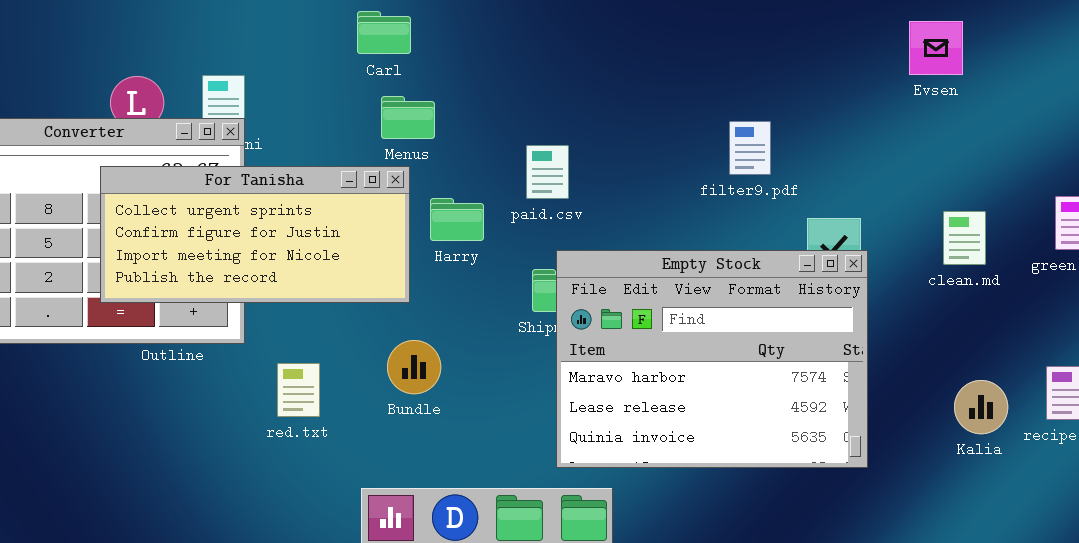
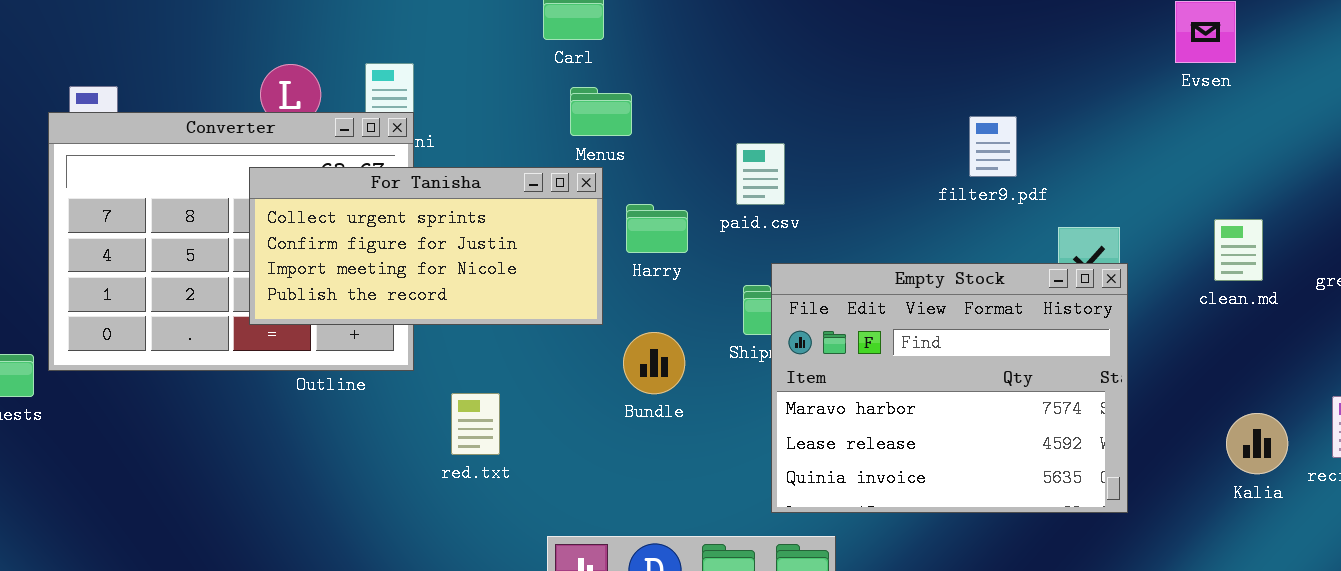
Bundle: [387,340,441,394] -> [623,332,685,394], moved

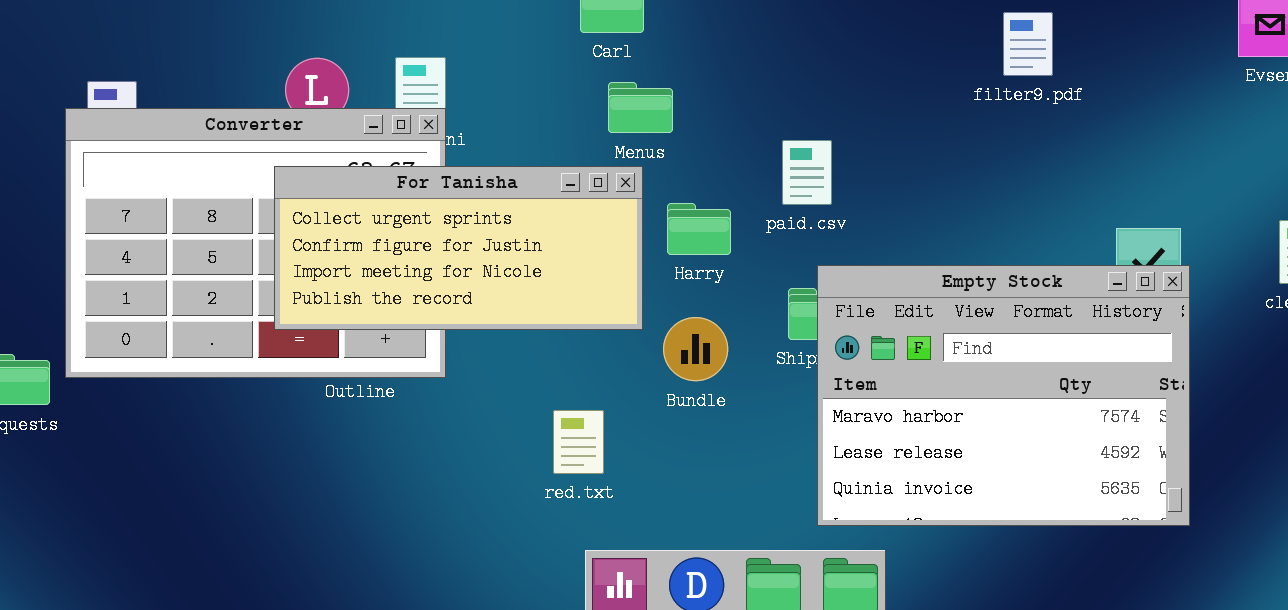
filter9.pdf: [969,116,1017,177] -> [1003,12,1053,76], moved
Bundle: [623,332,685,394] -> [663,317,728,381], moved
red.txt: [451,393,500,455] -> [553,410,604,474], moved

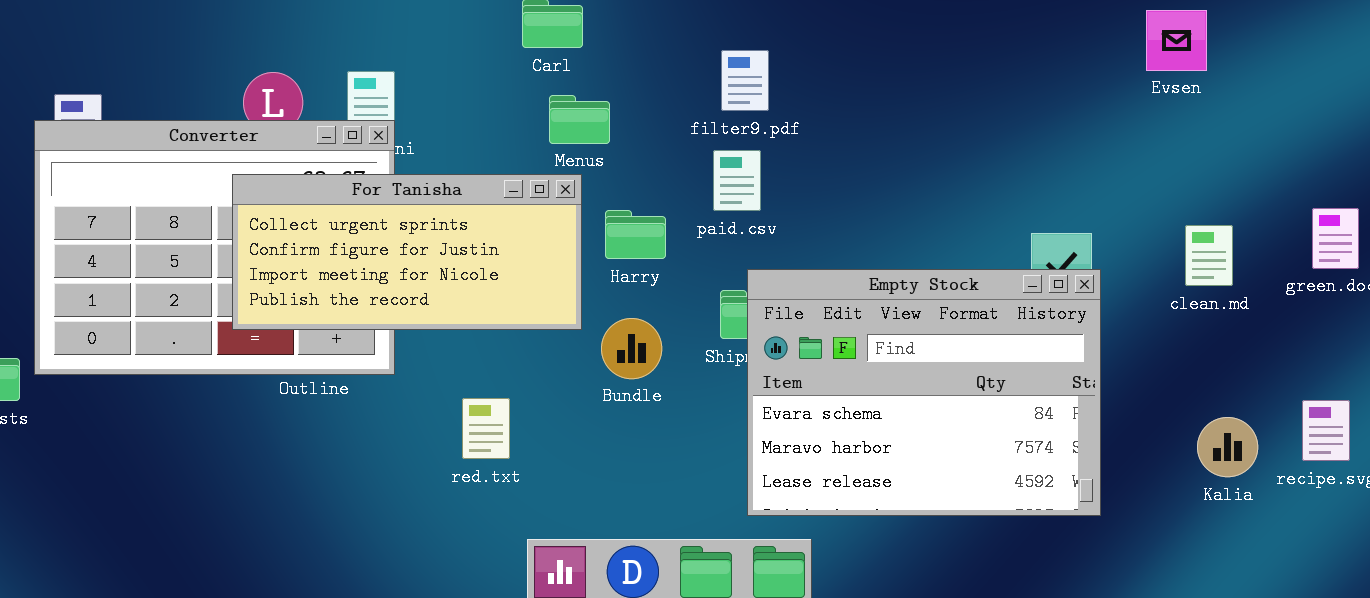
filter9.pdf: [1003,12,1053,76] -> [721,50,769,111], moved
Empty Stock: [817,265,1190,526] -> [747,269,1101,516], scrolled up 1 row
red.txt: [553,410,604,474] -> [462,398,510,459], moved

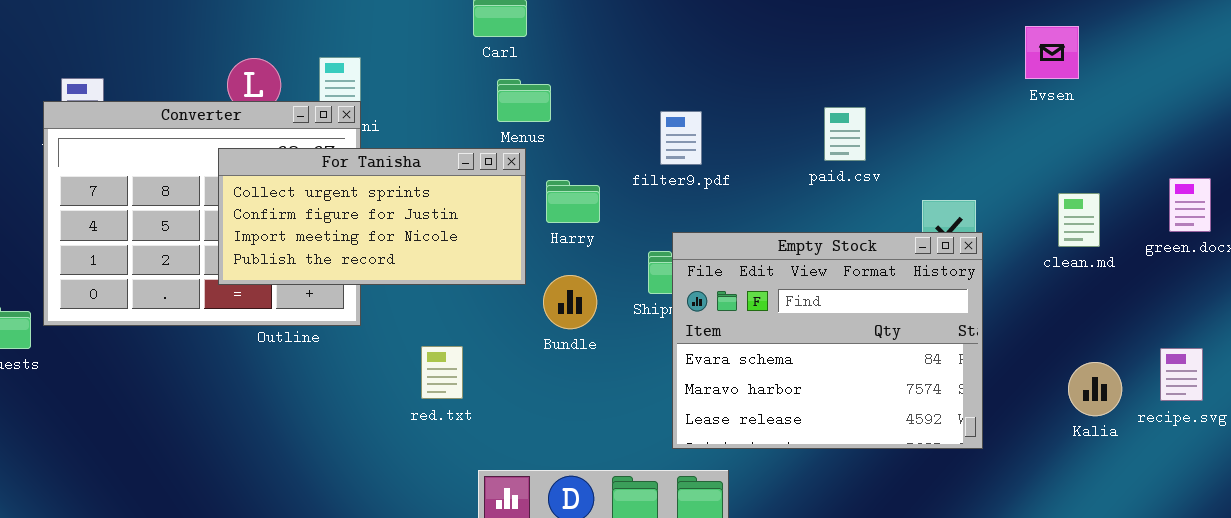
Evsen: [1146,10,1207,71] -> [1025,26,1079,79], moved
filter9.pdf: [721,50,769,111] -> [660,111,702,165], moved
paid.csv: [713,150,761,211] -> [824,107,866,161], moved

